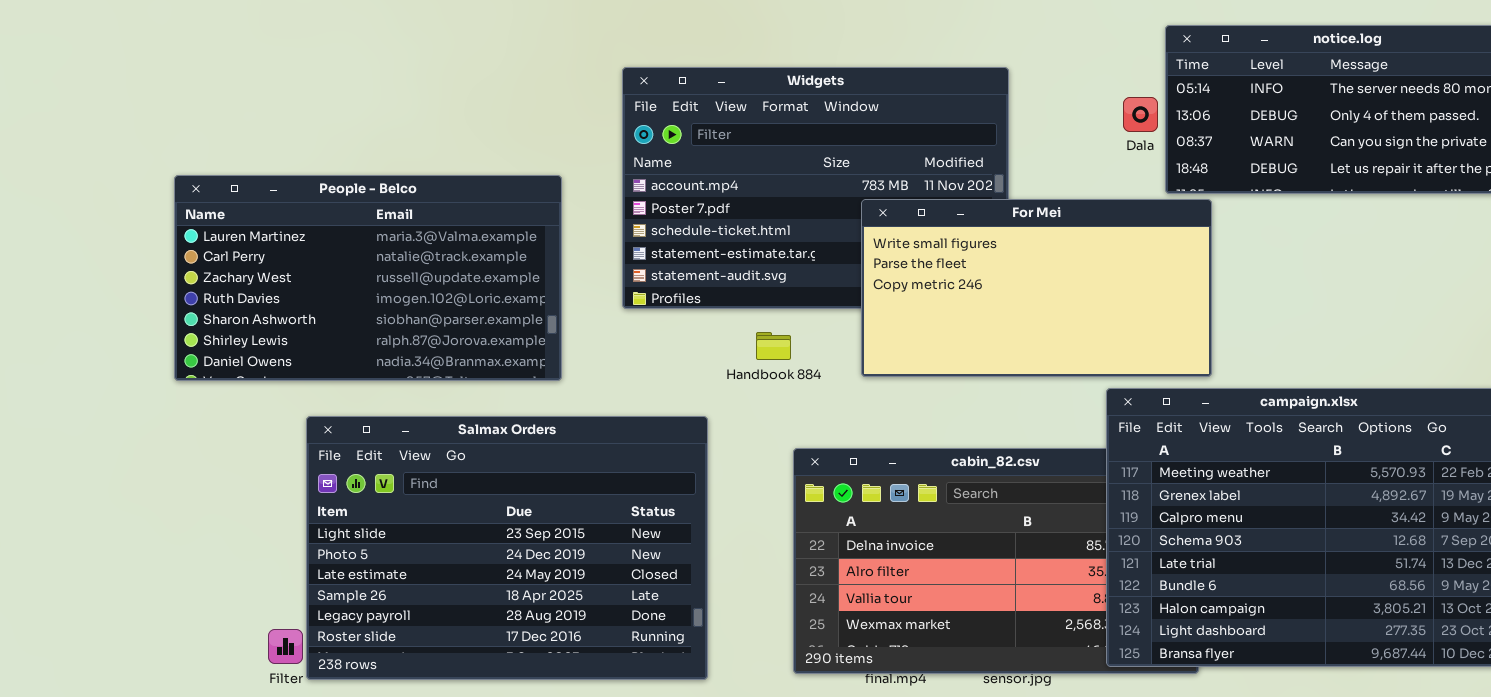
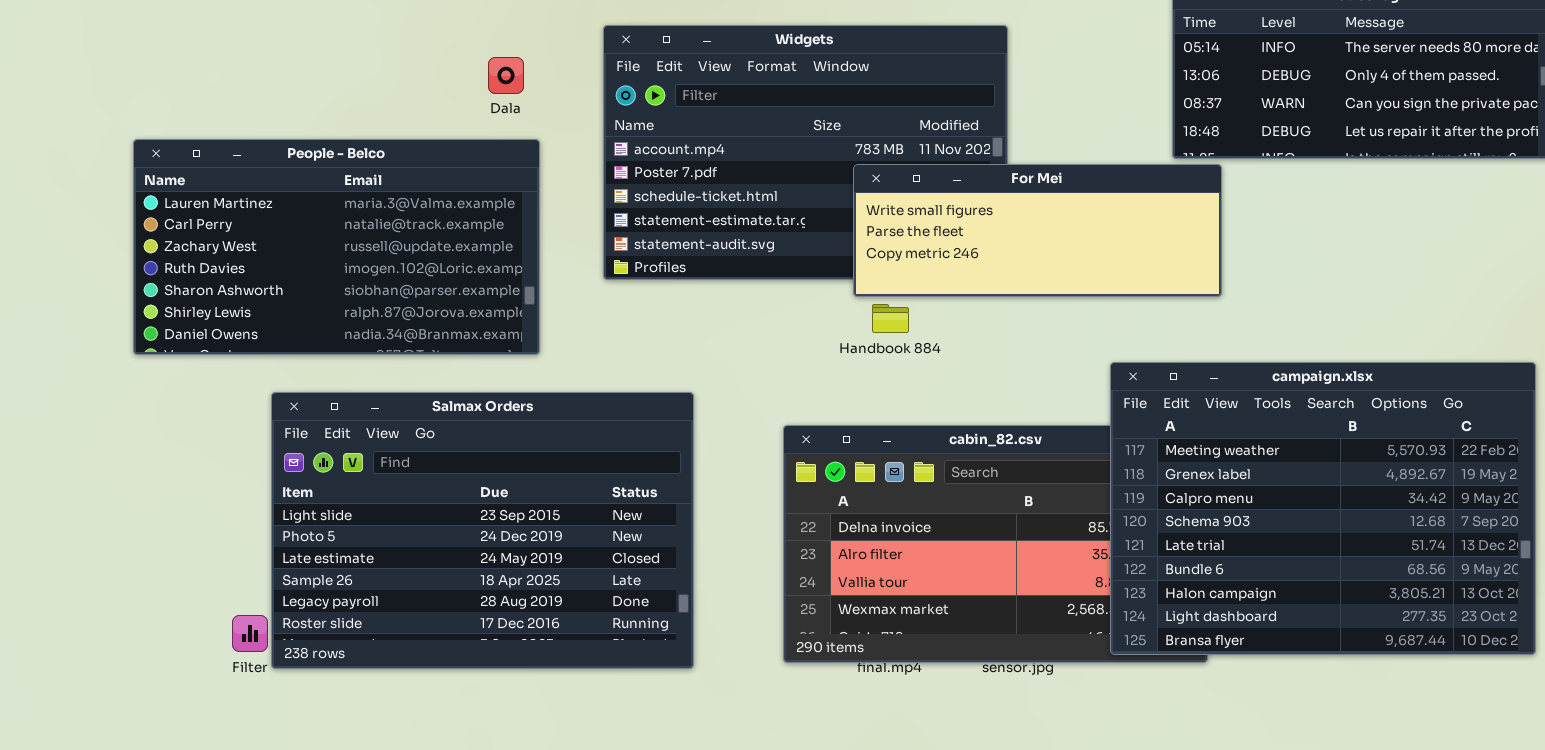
Dala: [1123,97,1158,132] -> [488,57,524,94], moved
For Mei: [861,199,1212,377] -> [853,164,1222,297], resized
Handbook 884: [756,332,791,360] -> [872,304,909,333], moved

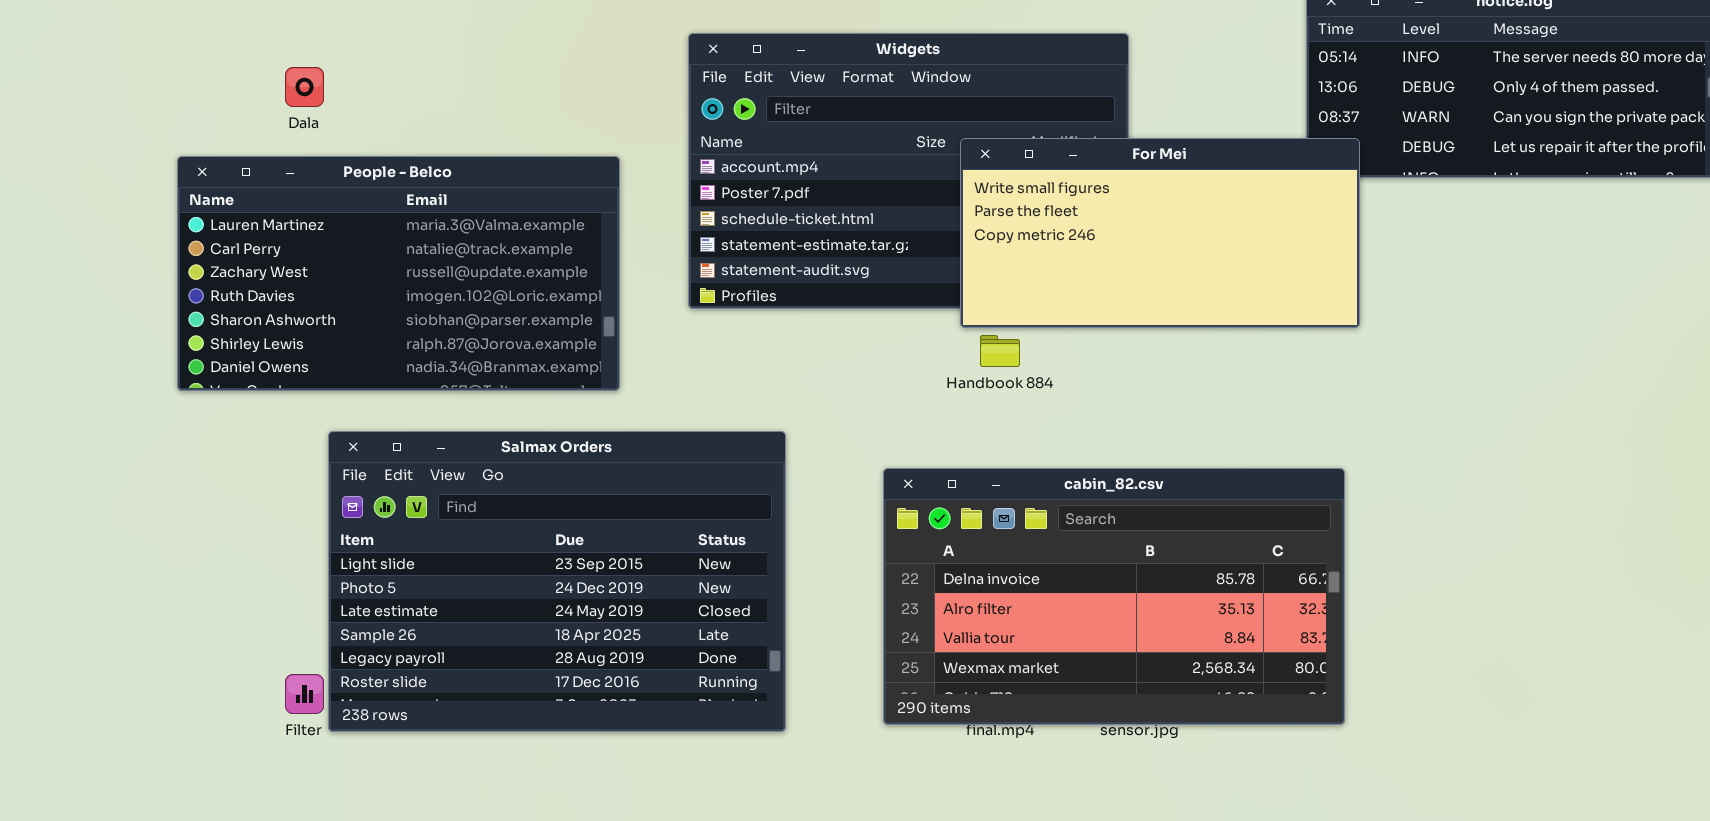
Dala: [488,57,524,94] -> [285,67,324,107], moved
For Mei: [853,164,1222,297] -> [960,138,1360,328], resized
campaign.xlsx: [1110,362,1536,655] -> none, closed

